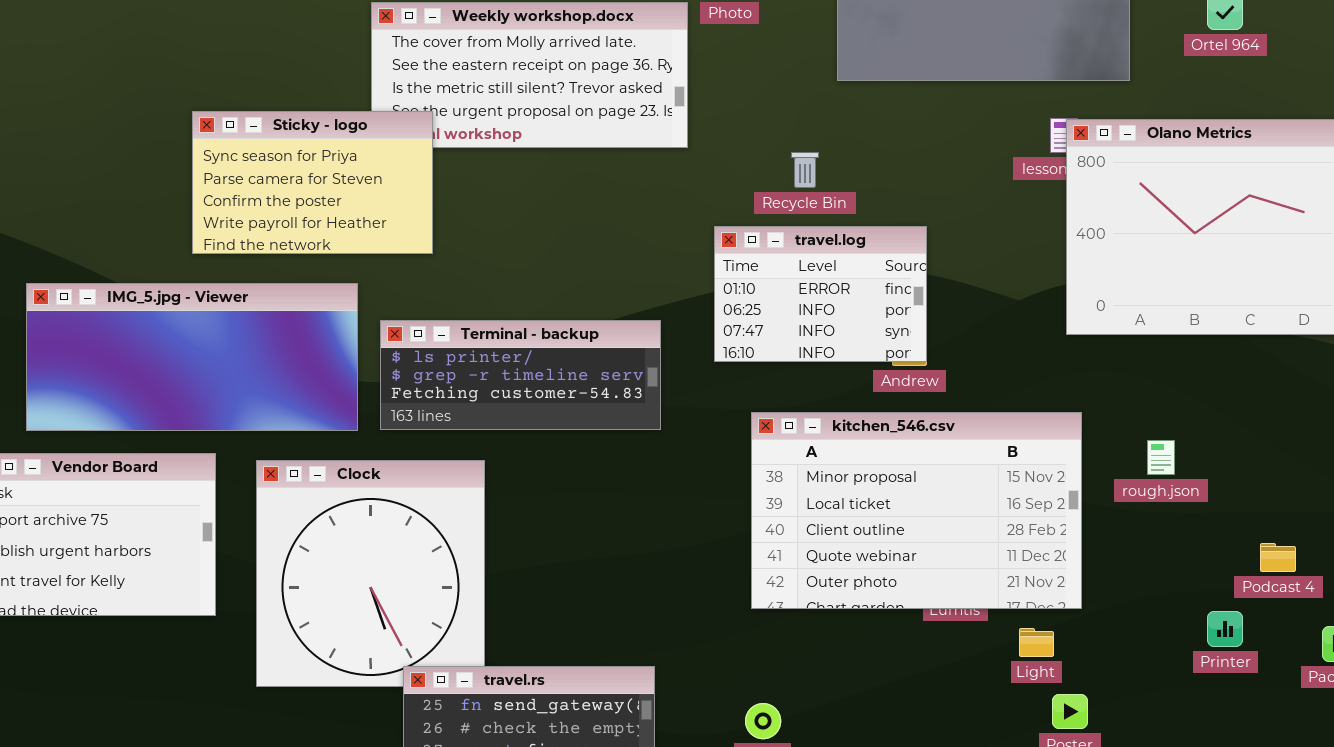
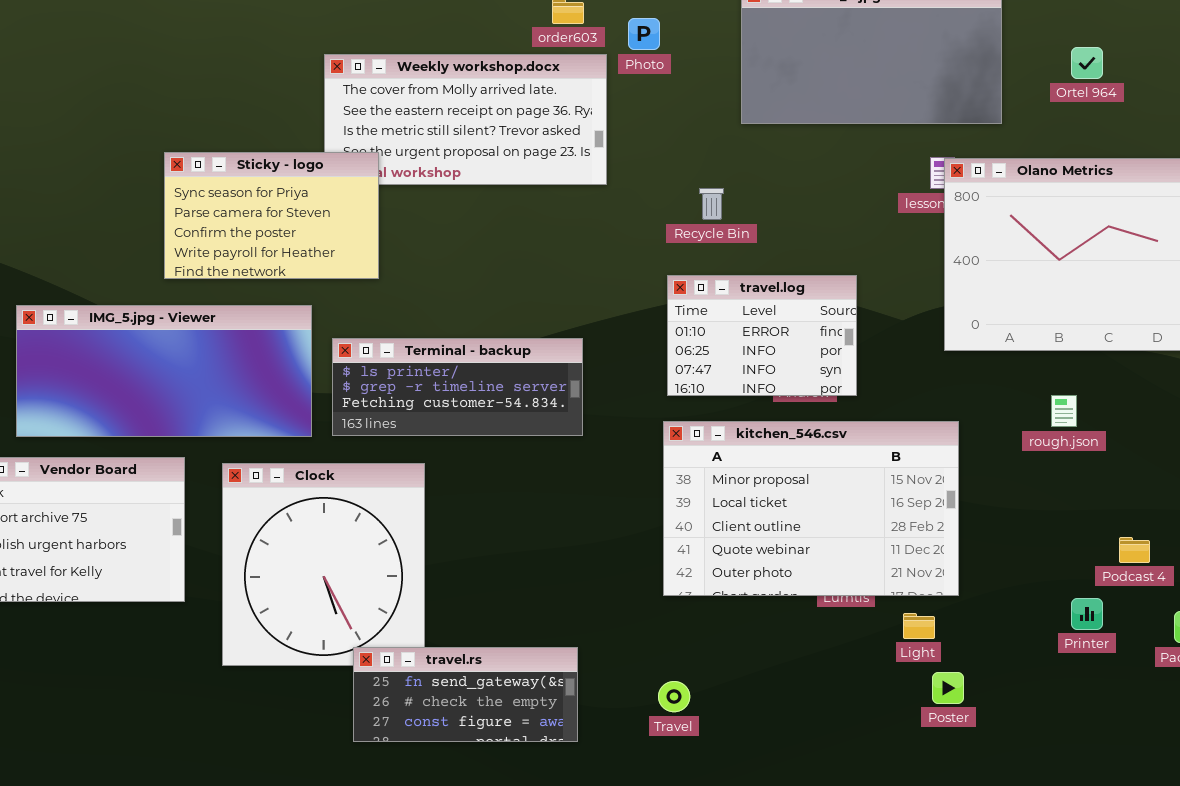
travel.log: [714,226,927,362] -> [667,275,857,396], moved
rough.json: [1147,440,1175,475] -> [1051,395,1077,427], moved

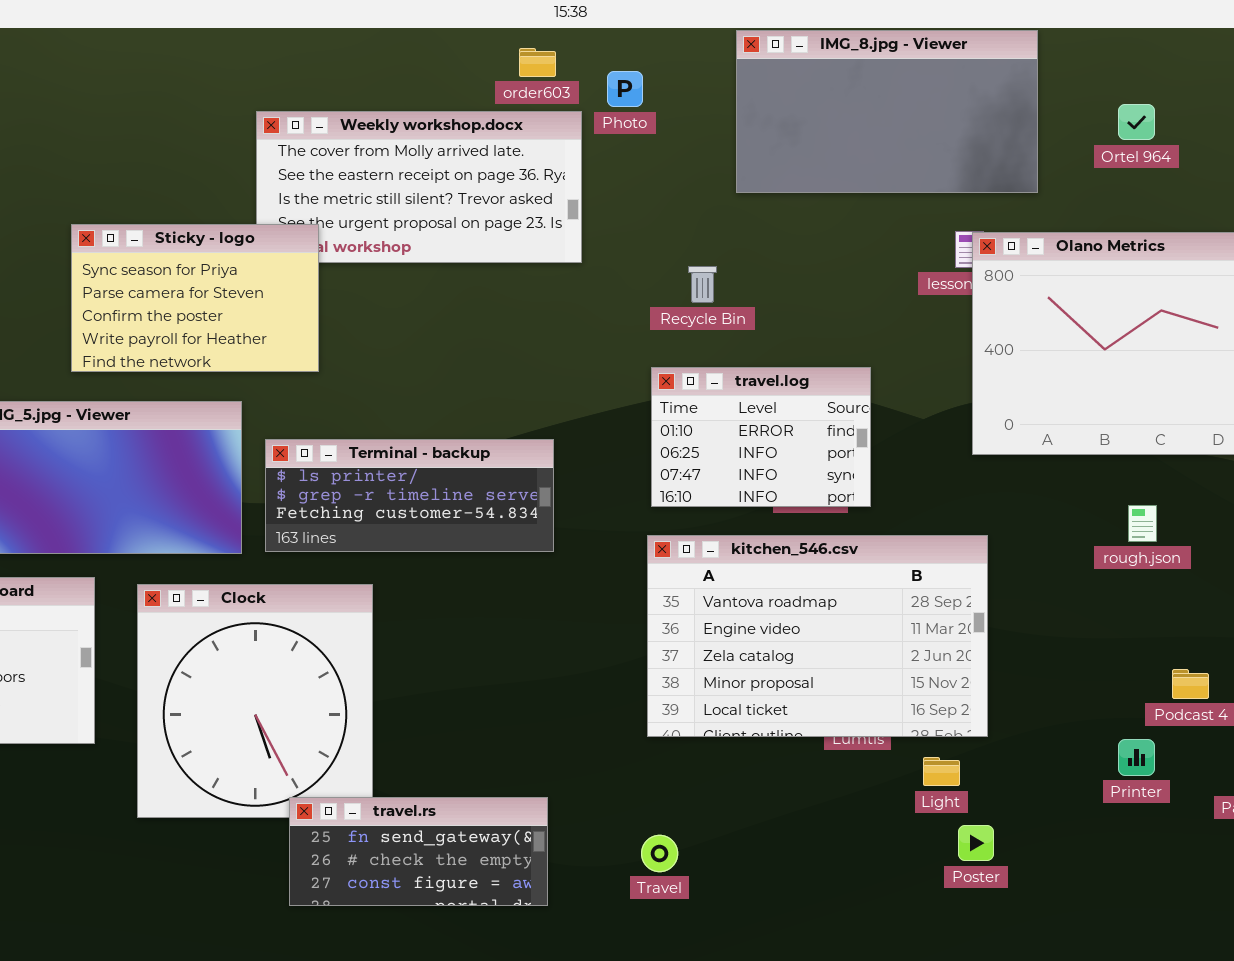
rough.json: [1051,395,1077,427] -> [1128,505,1157,542], moved
kitchen_546.csv: [663,421,959,596] -> [647,535,988,737], scrolled up 3 rows

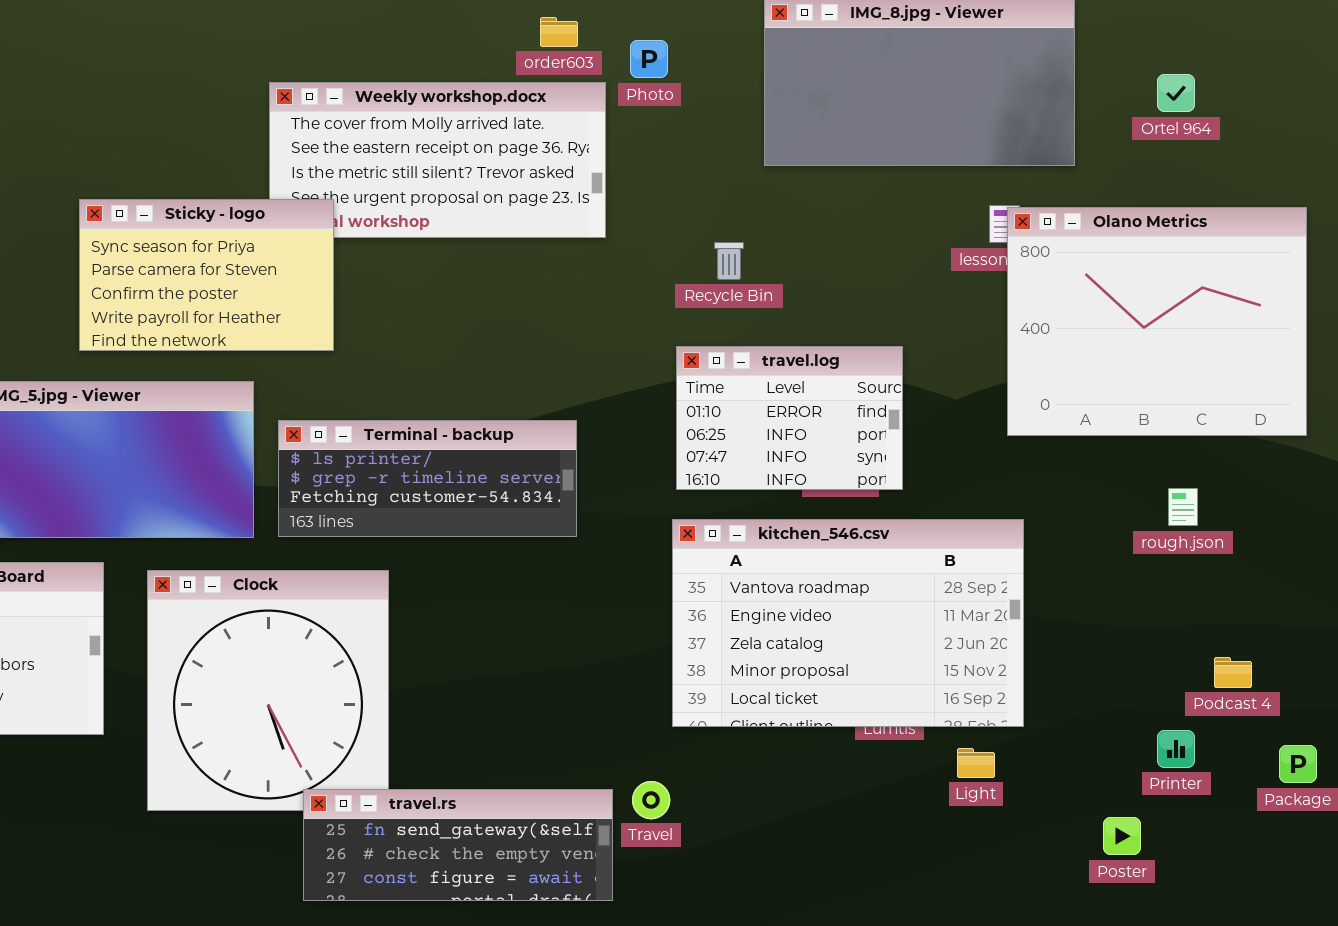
travel.rs: [289,797,548,906] -> [303,789,613,901], resized
Poster: [958,825,994,861] -> [1103,817,1141,855], moved
Travel: [641,835,678,872] -> [632,781,670,819], moved

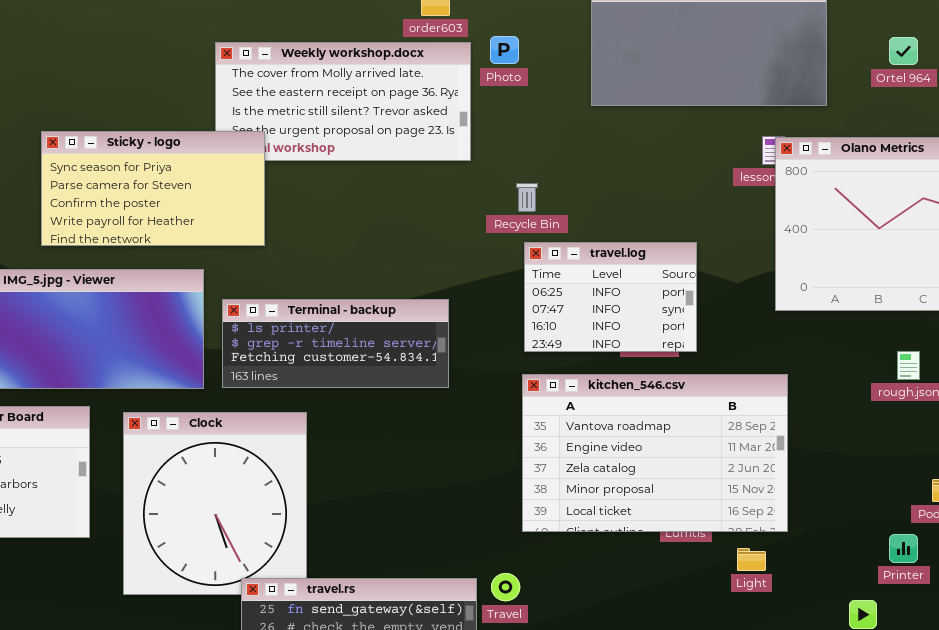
Photo: [630,40,668,78] -> [490,36,519,64], moved
Sticky - logo: [79,199,334,351] -> [41,131,265,246], resized
Recycle Bin: [714,242,744,280] -> [516,183,538,212], moved
travel.log: [676,346,903,490] -> [524,242,697,352], scrolled down 1 row

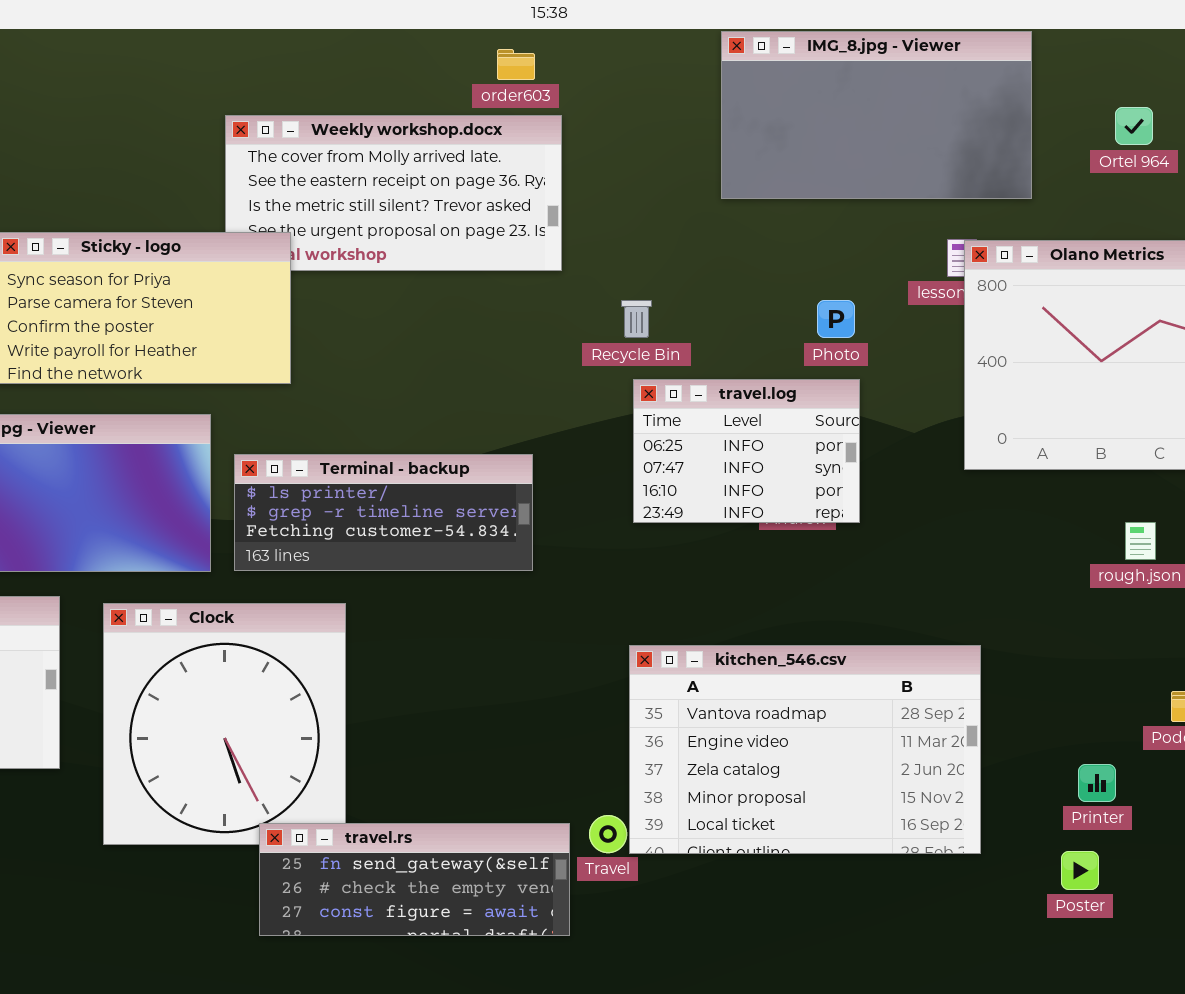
Photo: [490,36,519,64] -> [817,300,855,338], moved
kitchen_546.csv: [522,374,788,532] -> [629,645,981,854], moved
Printer: [889,534,918,563] -> [1078,764,1116,802], moved

